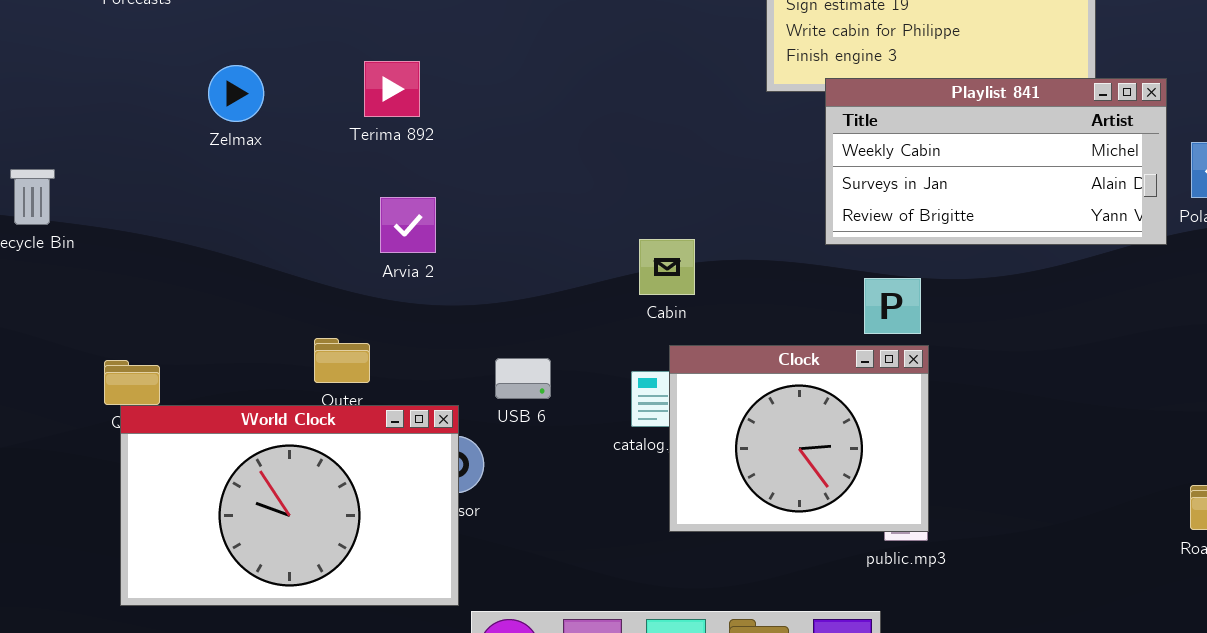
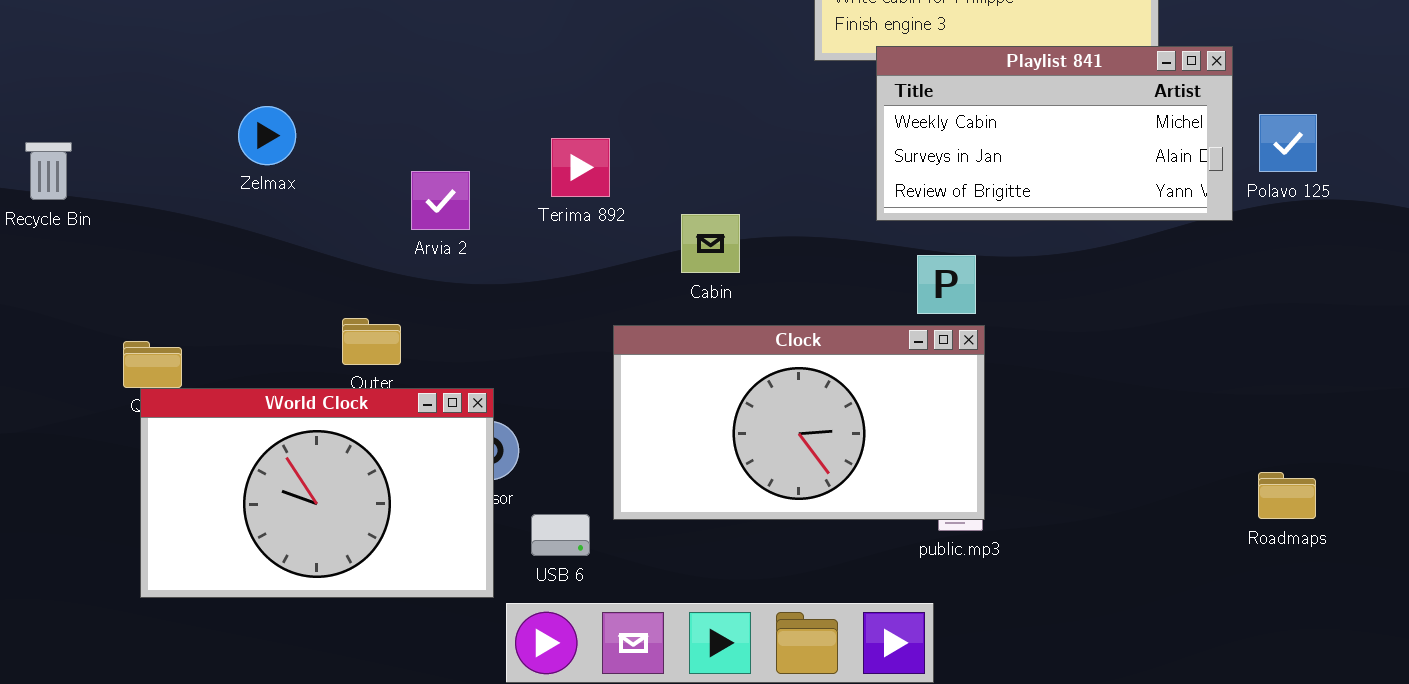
Terima 892: [364,61,420,117] -> [551,138,610,197], moved
Zelmax: [208,65,264,122] -> [238,106,296,165], moved
Clock: [669,345,929,532] -> [613,325,985,520], resized
USB 6: [495,358,551,399] -> [531,514,590,556], moved

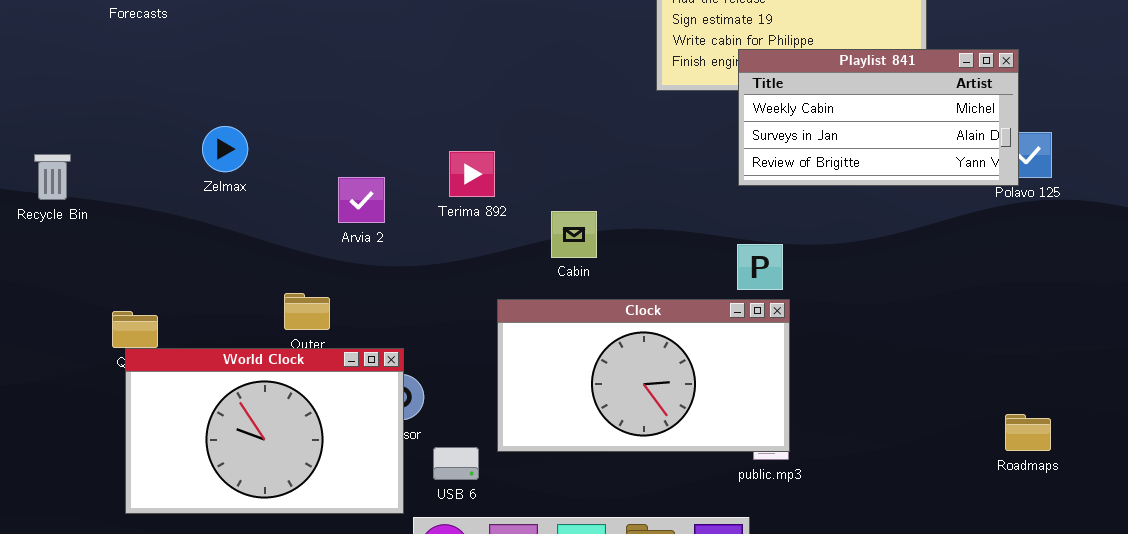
Playlist 841: [876,46,1233,221] -> [738,49,1019,186], moved

